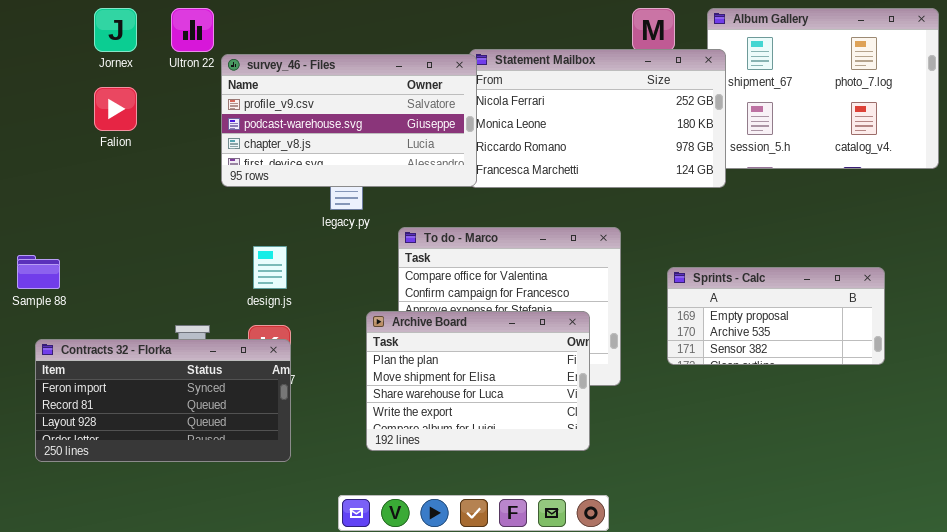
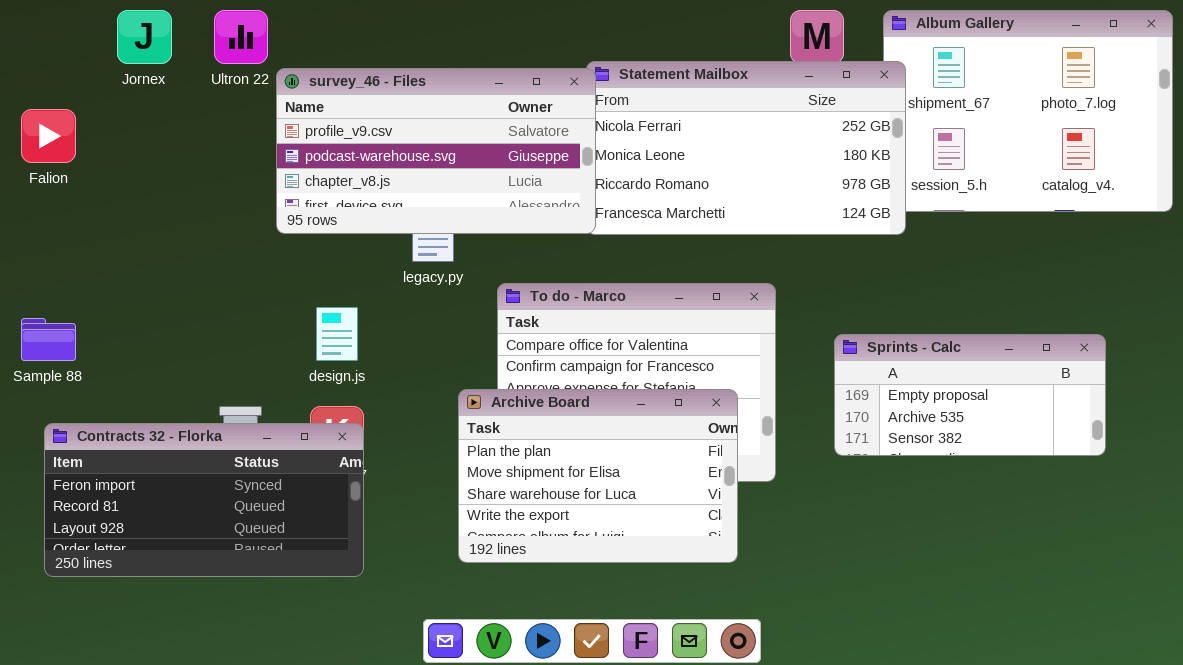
Falion: [94,87,137,131] -> [21,109,76,163], moved

